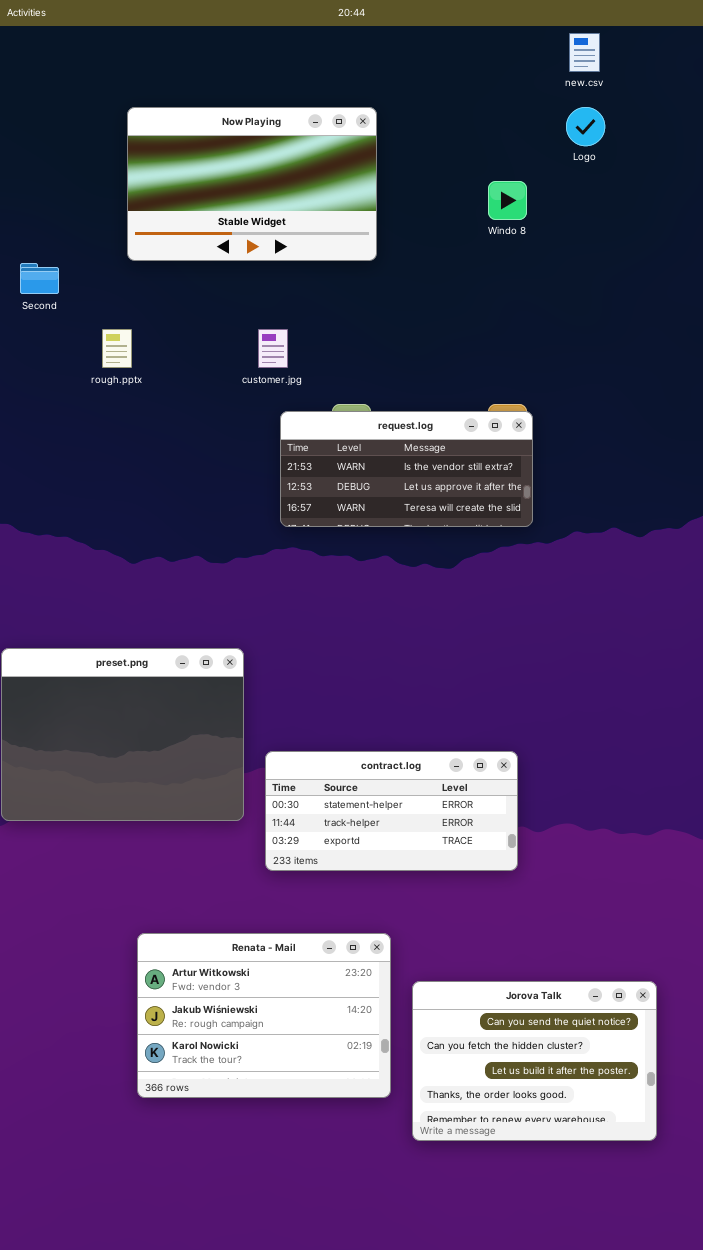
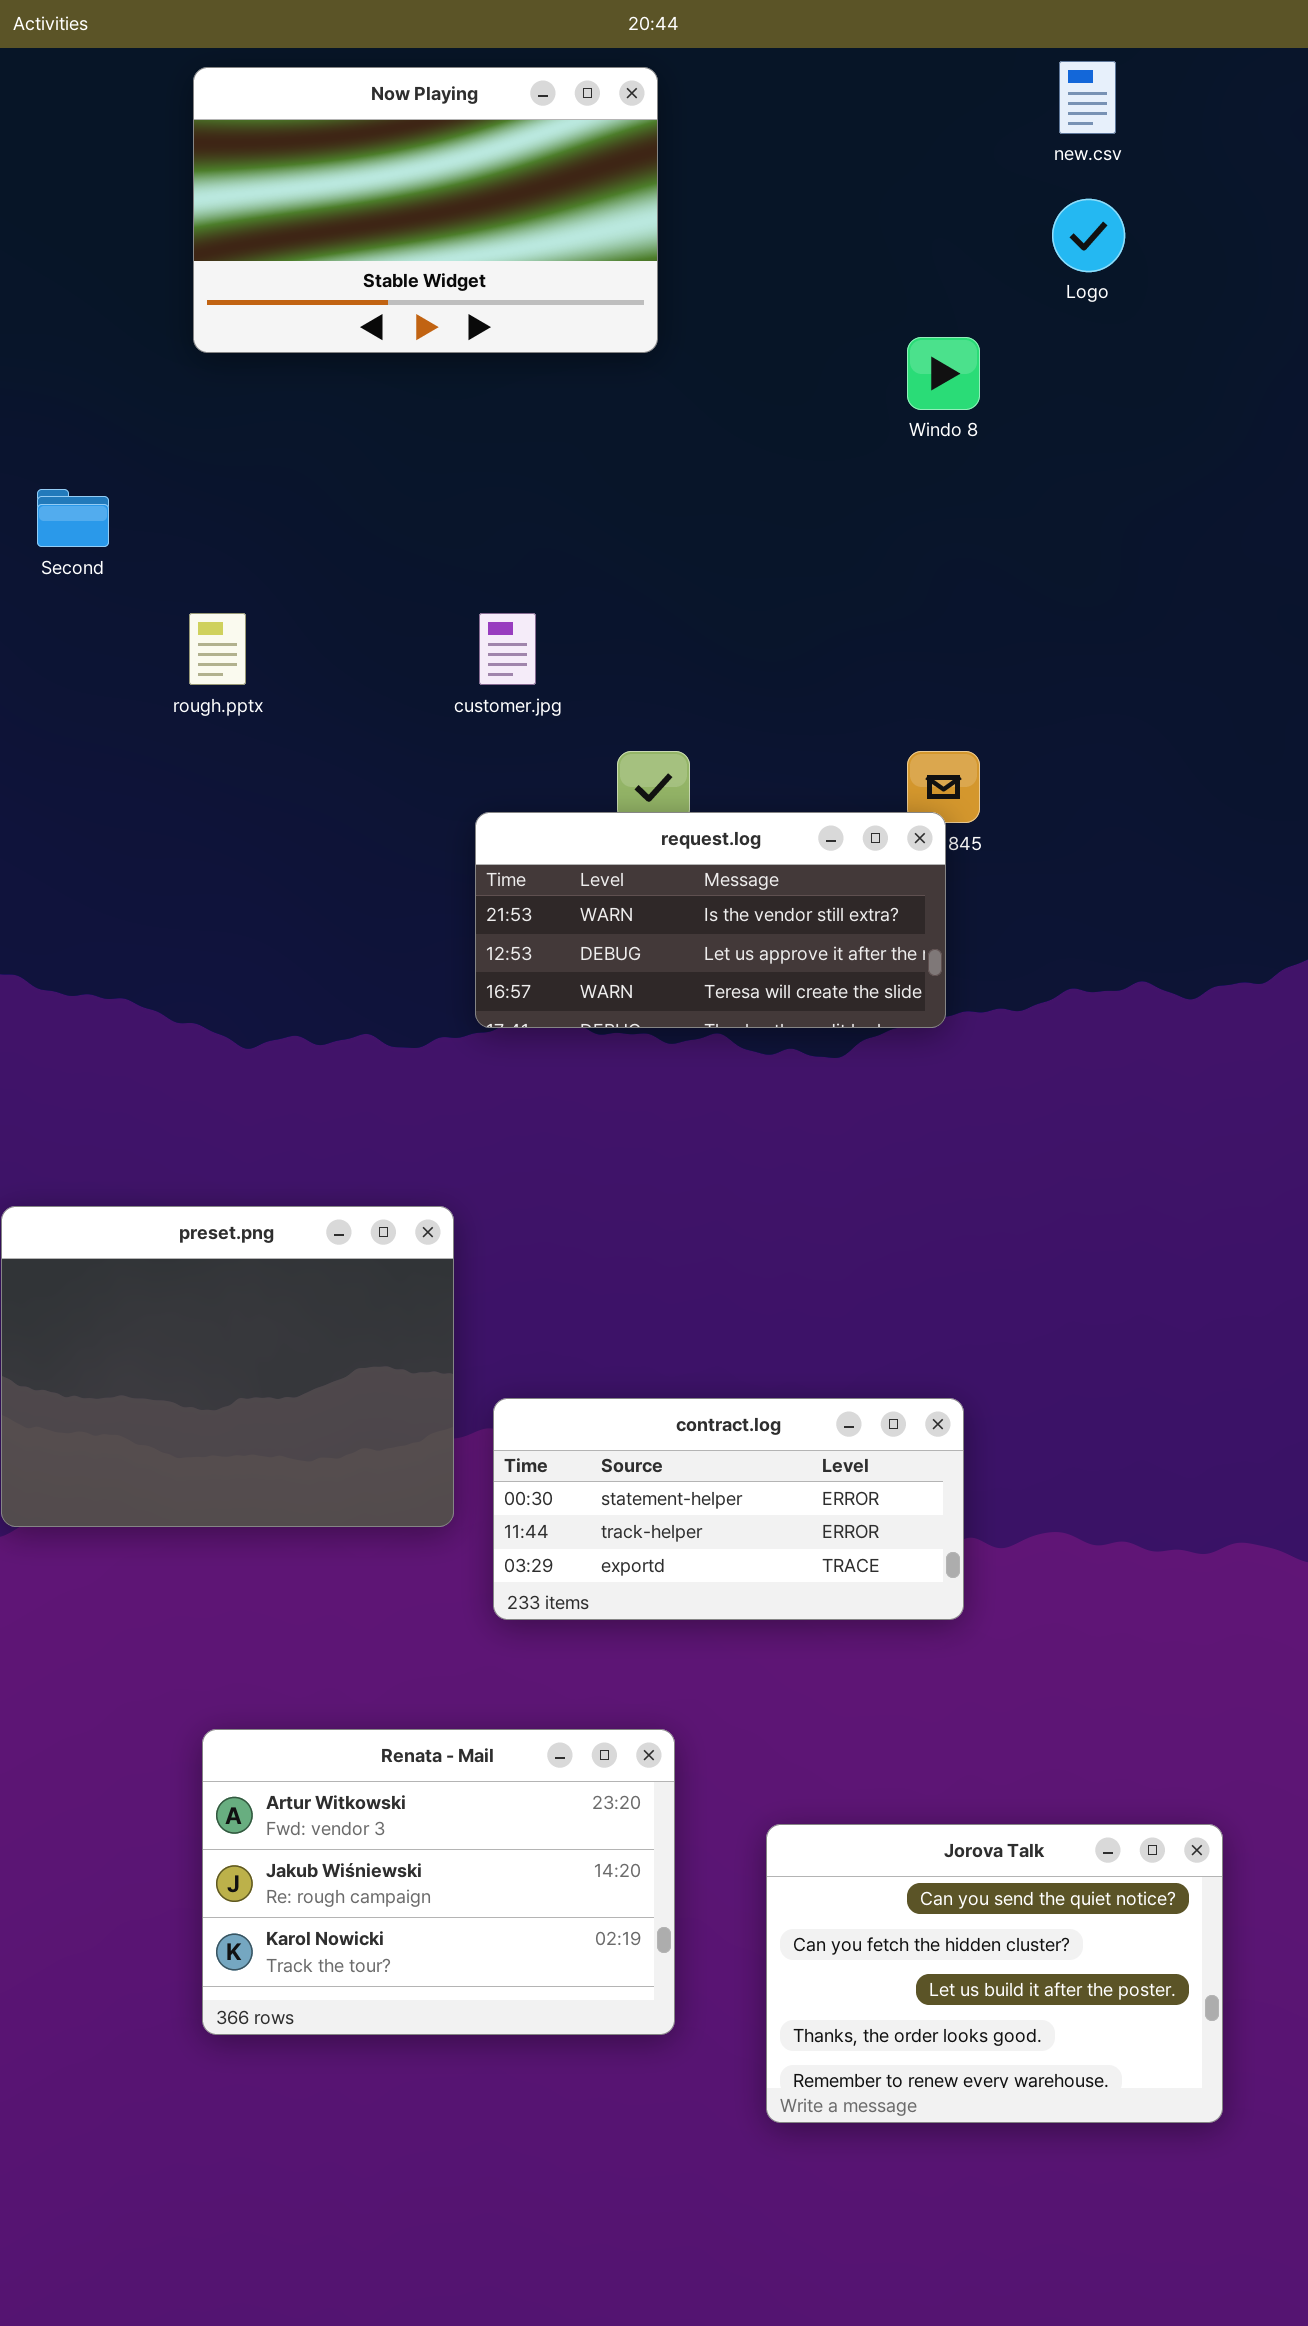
Now Playing: [127,107,377,261] -> [193,67,658,353], moved
request.log: [280,411,533,527] -> [475,812,946,1028], moved
Renata - Mail: [137,933,391,1098] -> [202,1729,675,2035], moved

